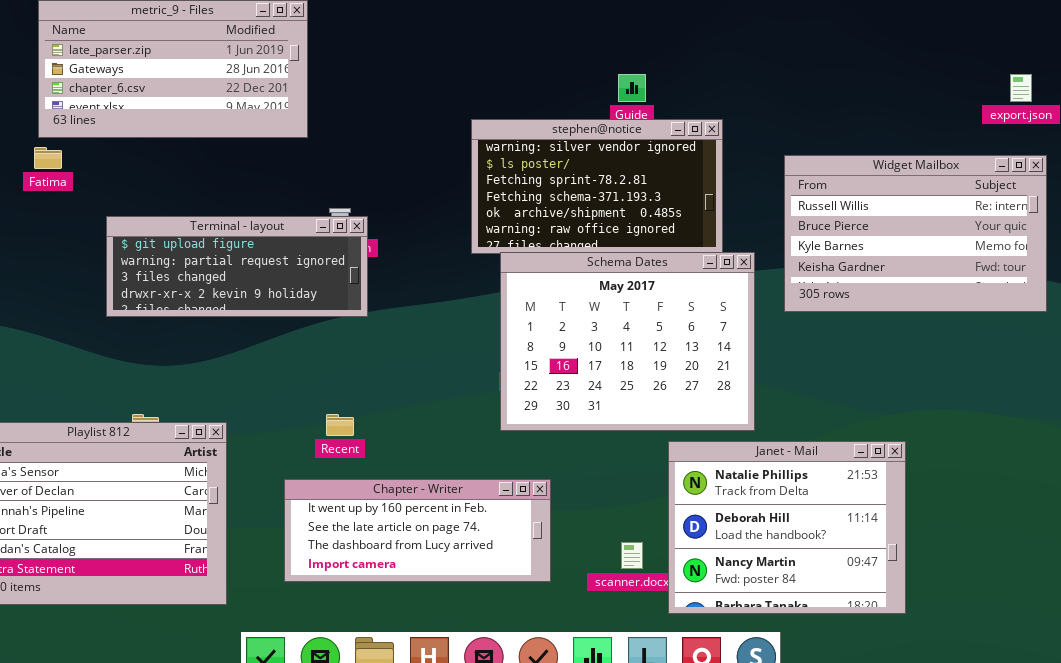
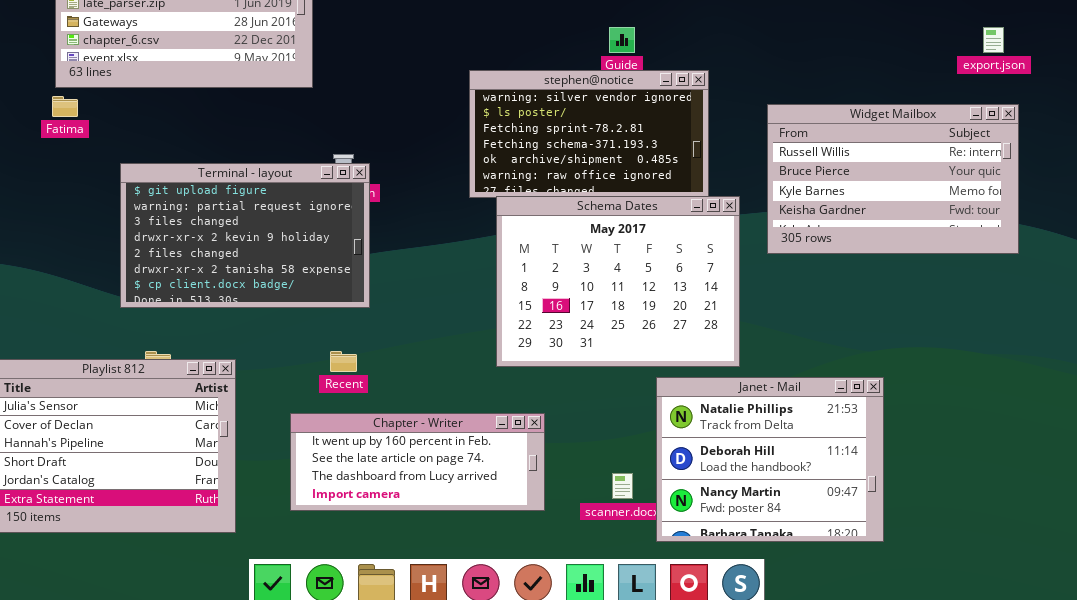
Terminal - layout: [106,216,368,317] -> [120,163,370,308], resized

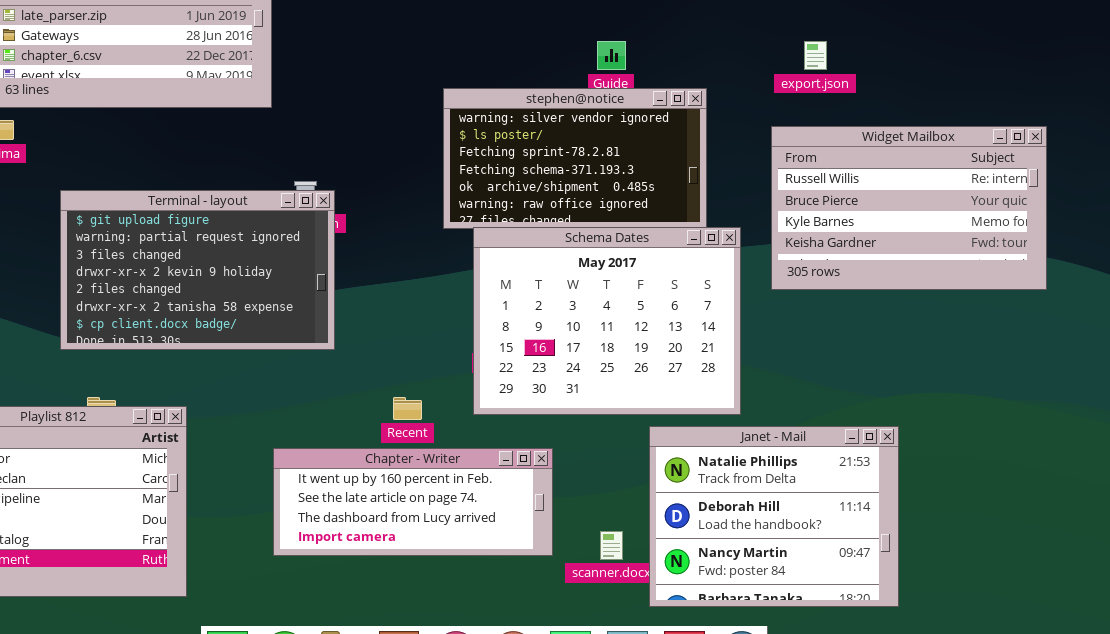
export.json: [983,27,1004,53] -> [804,41,827,70], moved
Recent: [330,351,357,372] -> [393,397,422,420], moved
Chapter - Writer: [290,413,545,511] -> [273,448,553,556], moved

